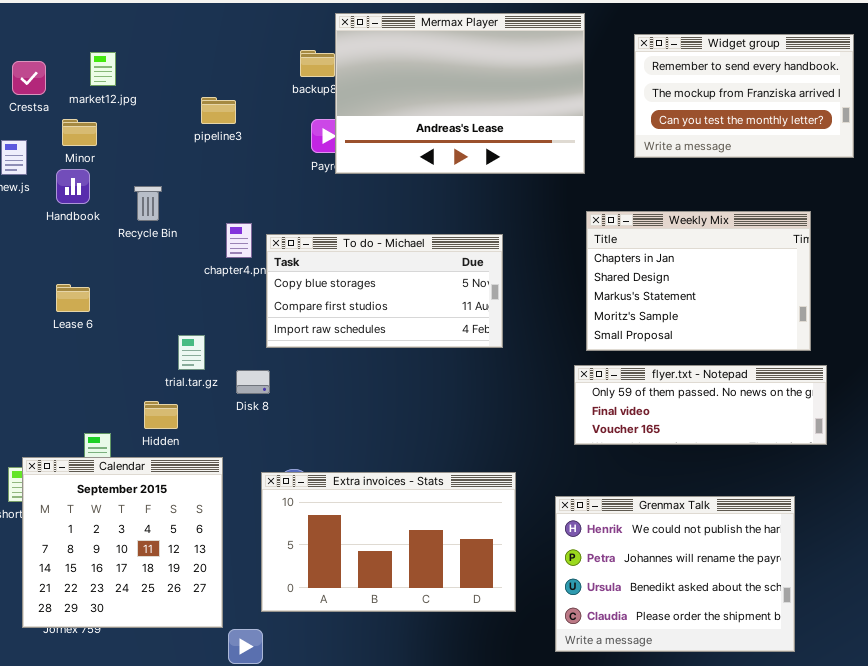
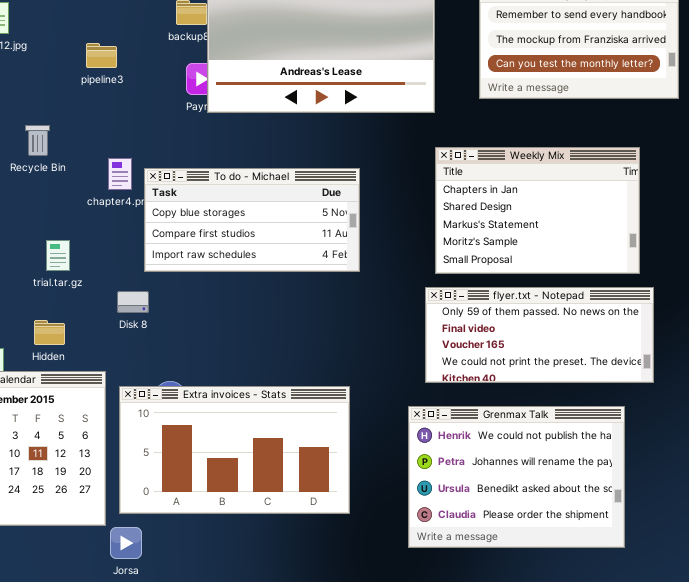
trial.tar.gz: [178,335,205,370] -> [46,240,70,271], moved
flyer.txt - Notepad: [574,365,827,445] -> [425,287,654,383], resized
Extra invoices - Stats: [261,472,516,612] -> [119,386,350,514], moved

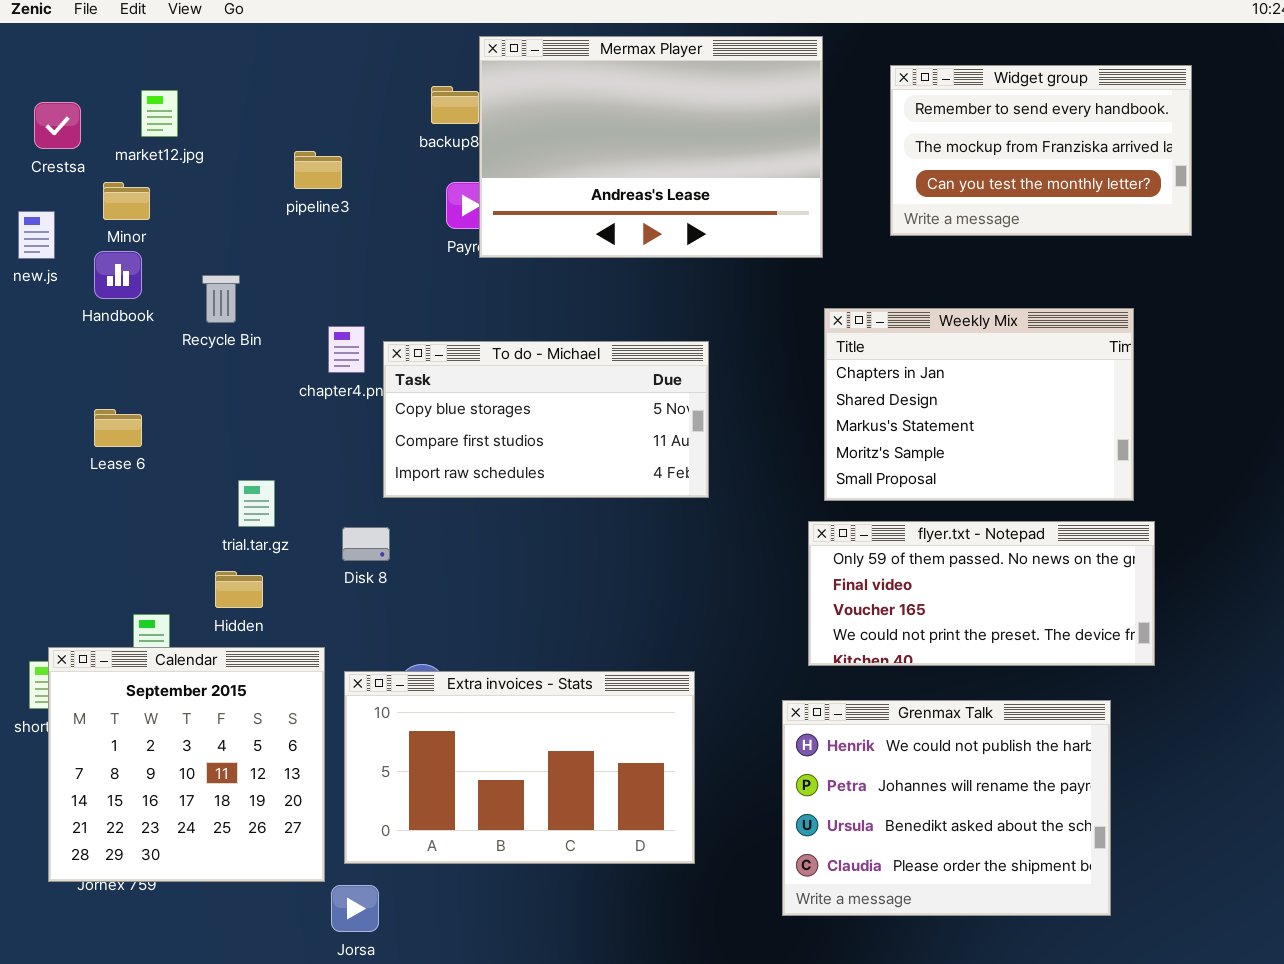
trial.tar.gz: [46,240,70,271] -> [238,480,275,527], moved

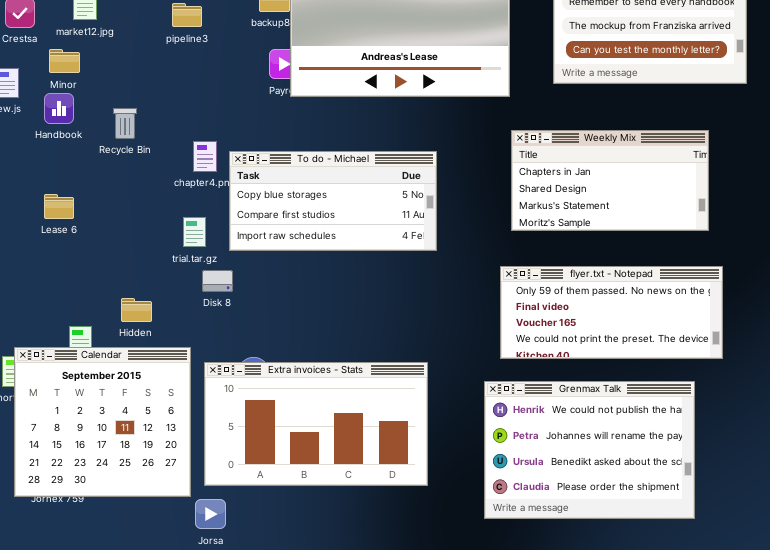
pipeline3: [294,151,342,189] -> [172,3,202,27], moved
Weekly Mix: [824,308,1134,501] -> [511,130,709,231], resized
trial.tar.gz: [238,480,275,527] -> [183,217,206,247], moved

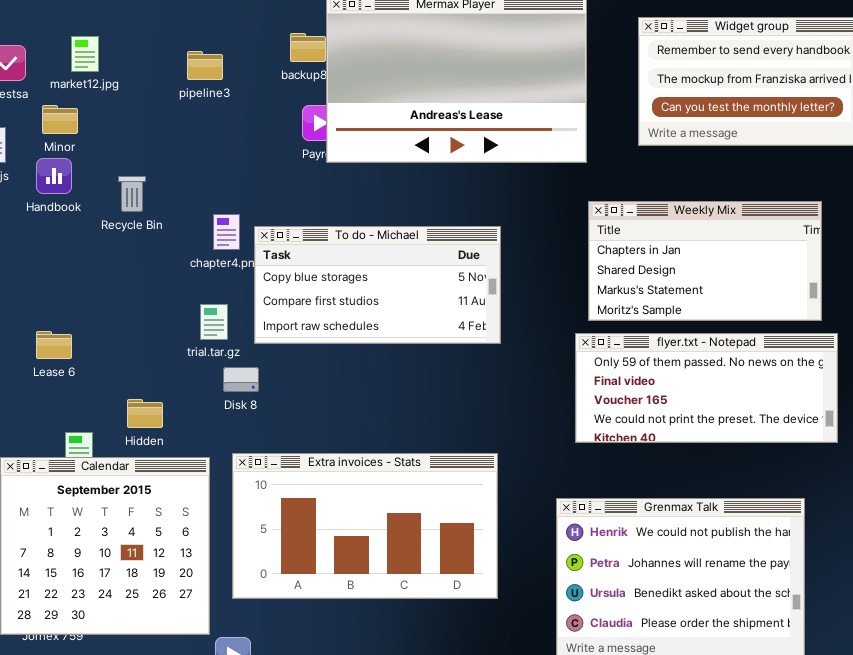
Lease 6: [44,194,74,219] -> [36,331,72,359], moved
flyer.txt - Notepad: [500,266,723,359] -> [575,333,838,443], moved
Extra invoices - Stats: [204,362,428,486] -> [232,453,498,599], moved

